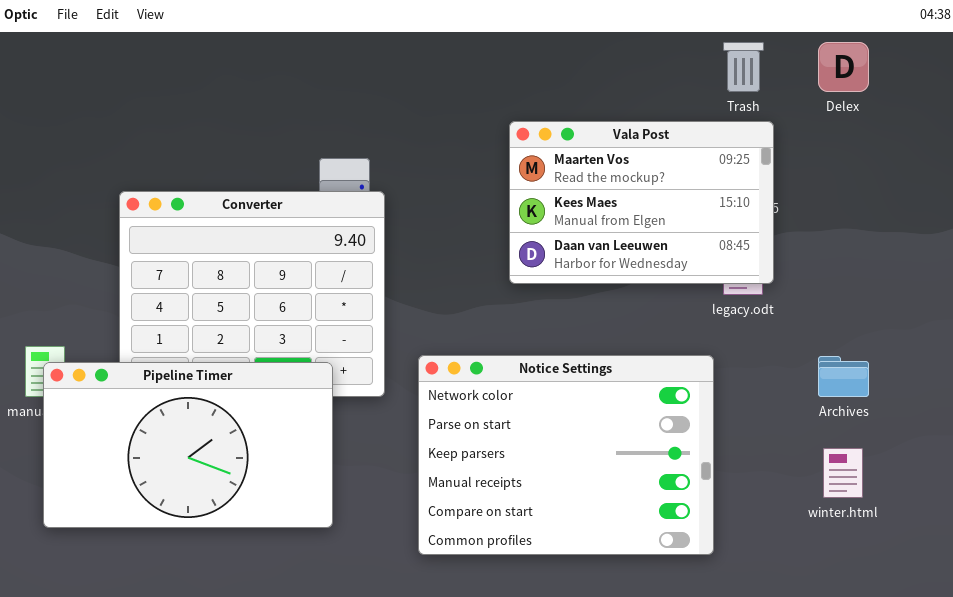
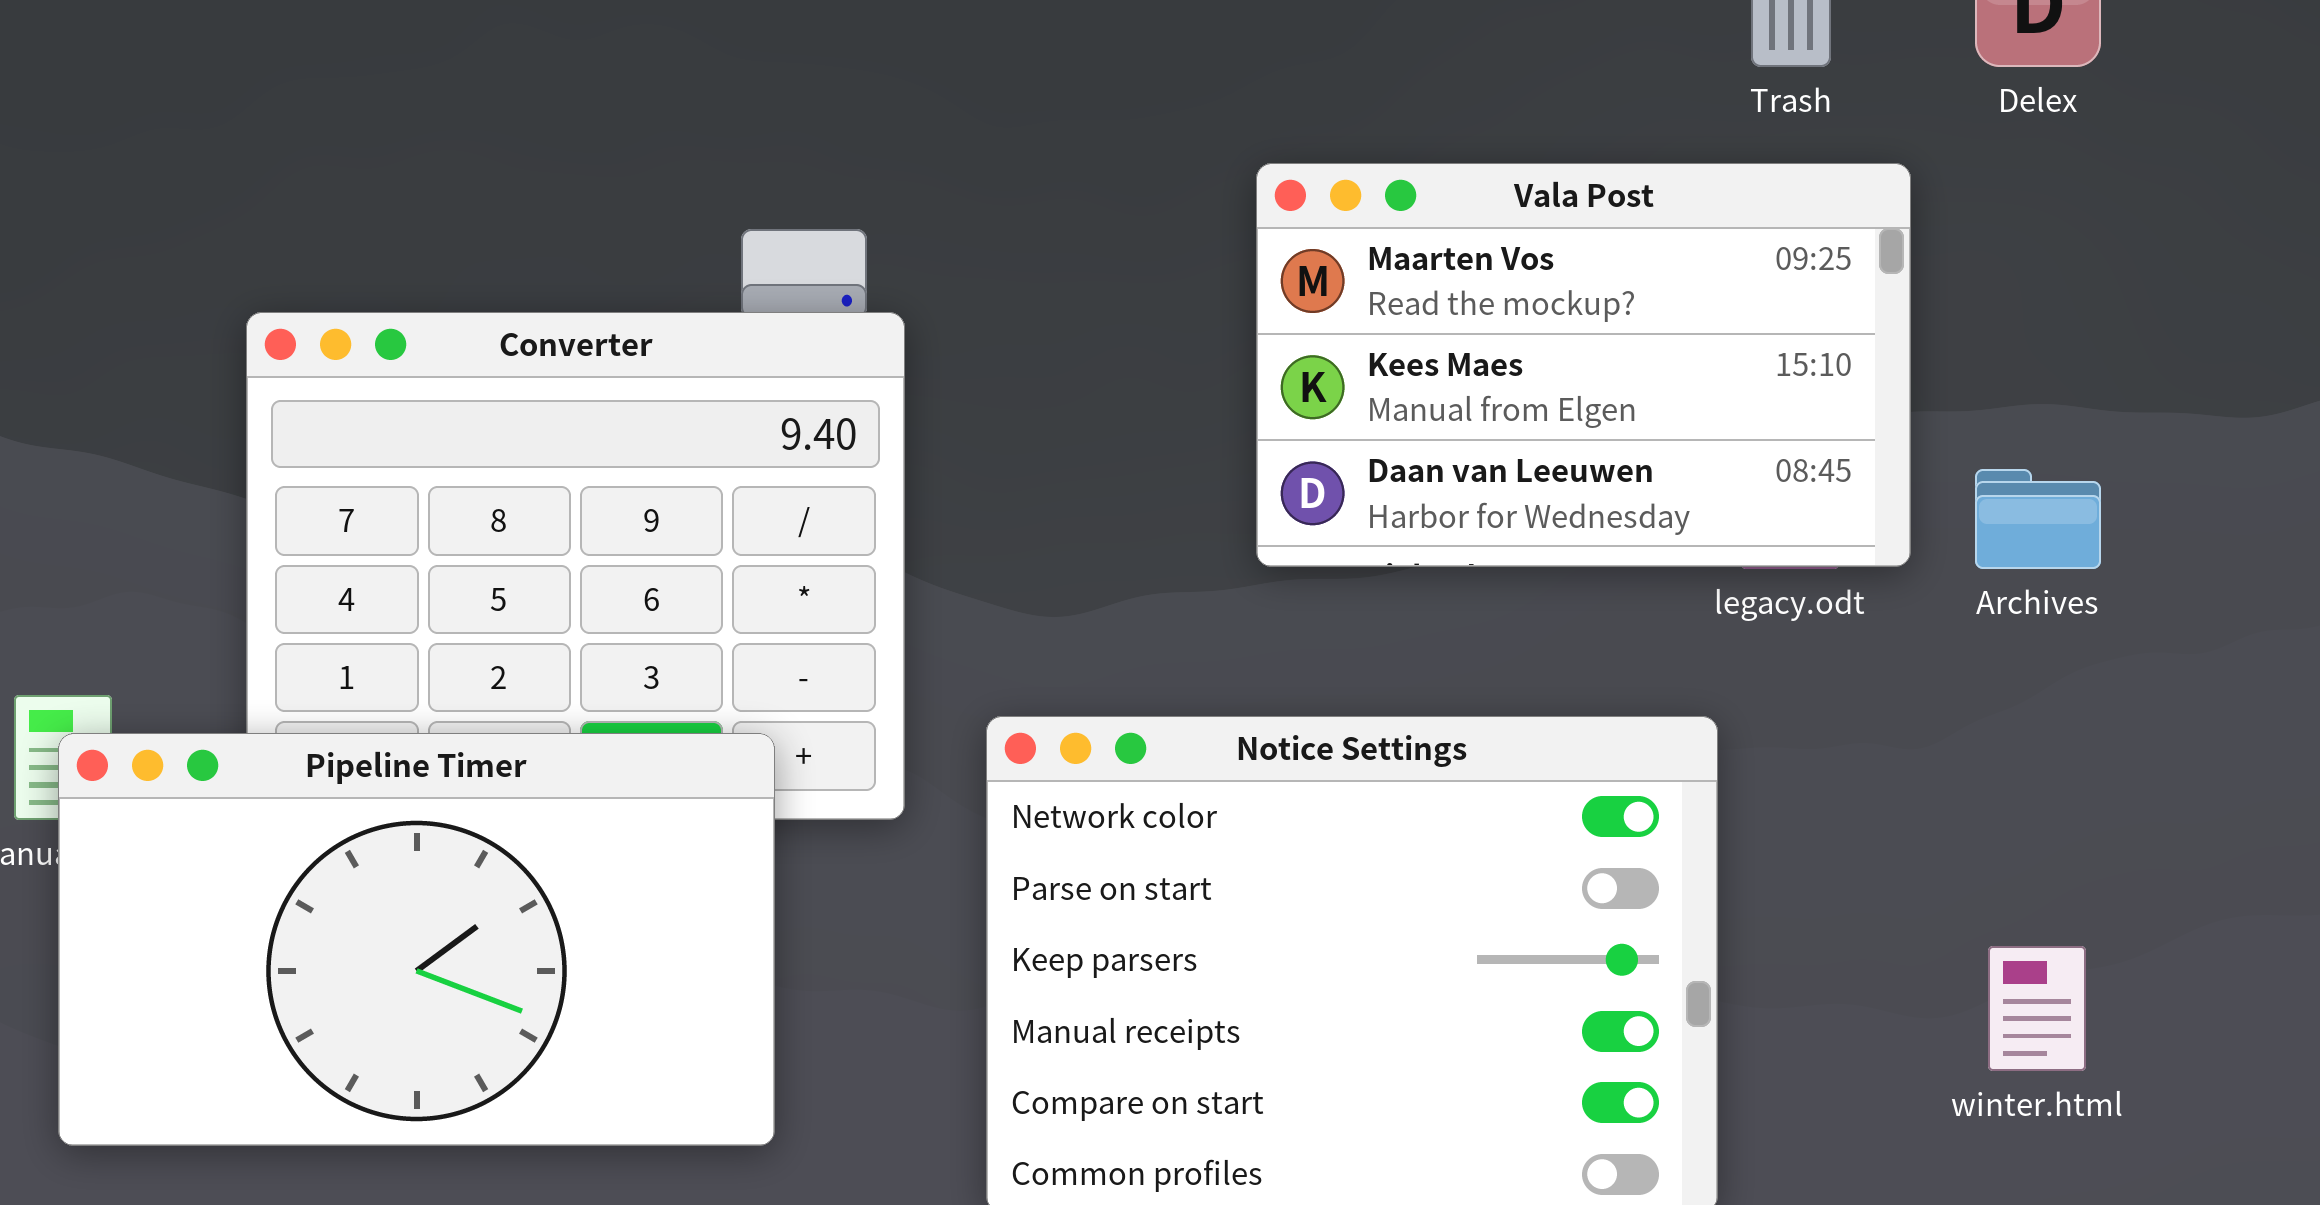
Vala Post: [509,121,774,284] -> [1256,163,1911,567], moved
Archives: [818,356,869,397] -> [1975,469,2101,569], moved

